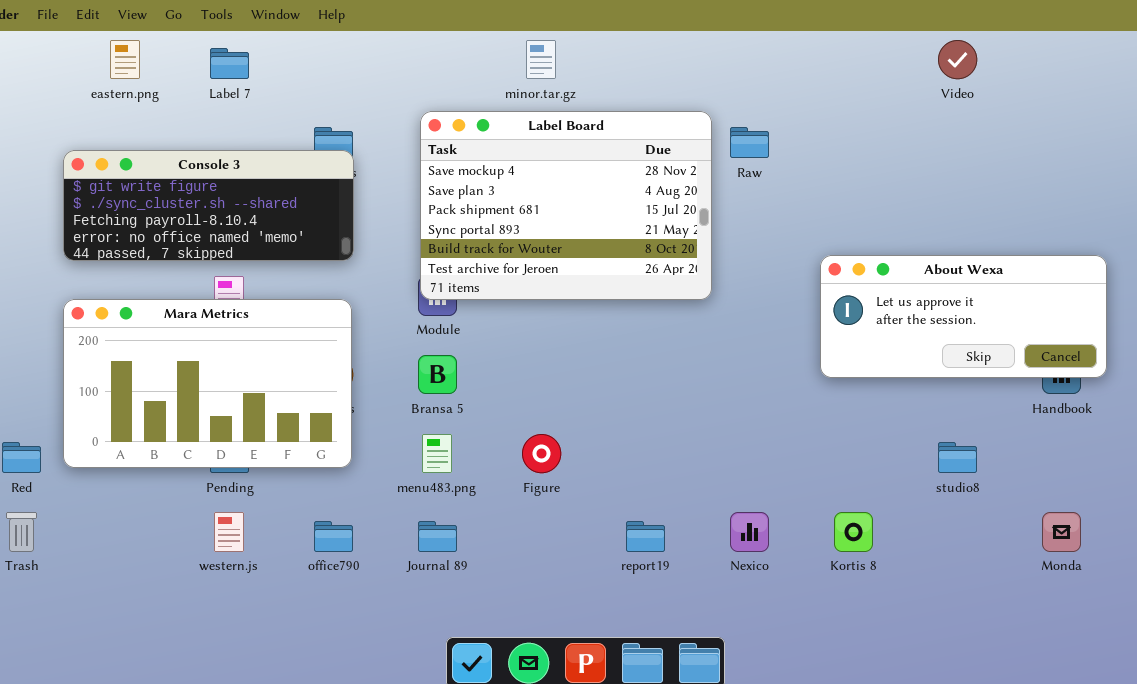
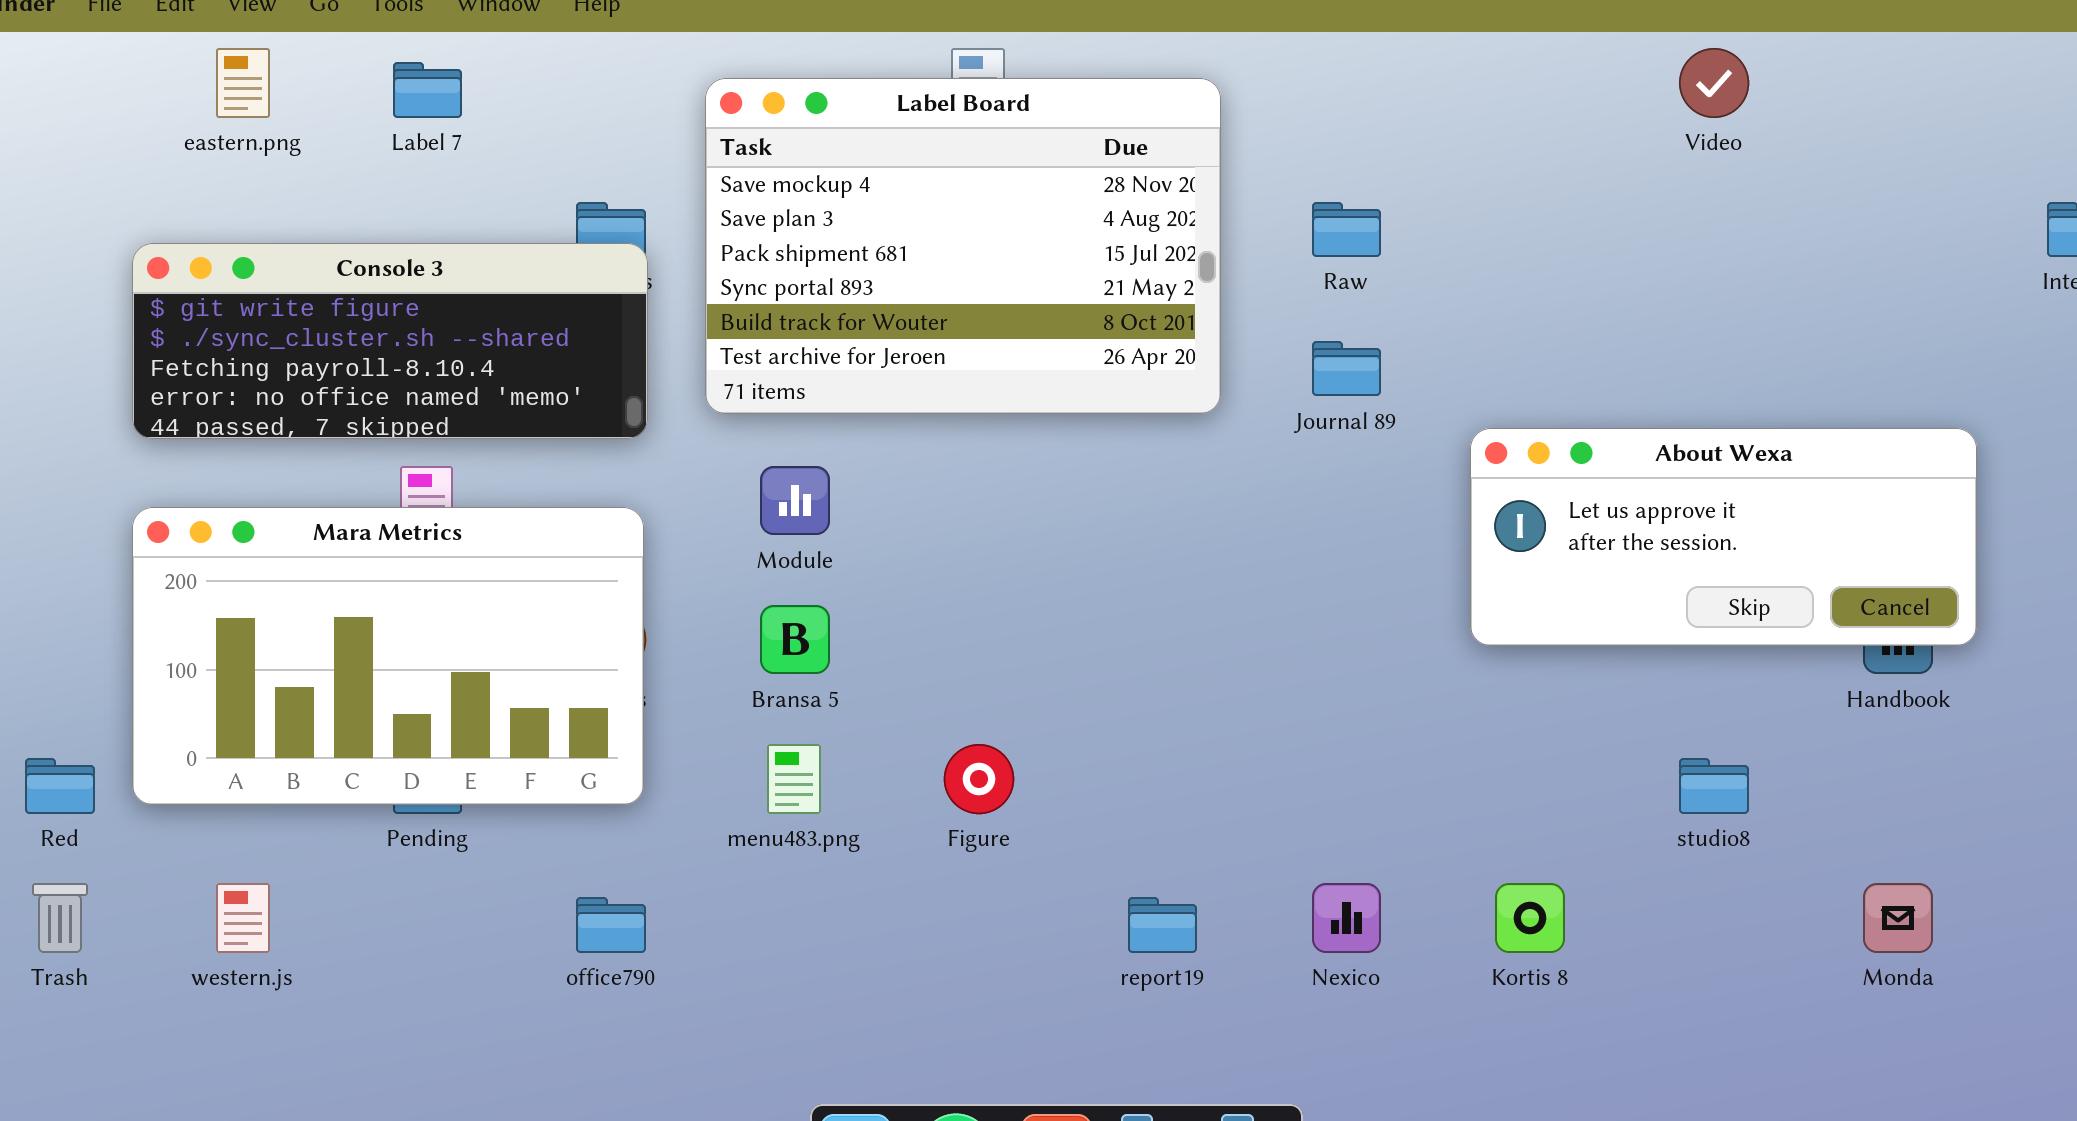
Label Board: [420,111,712,300] -> [705,78,1221,414], moved
western.js: [214,512,244,552] -> [216,883,270,953], moved
Journal 89: [418,521,457,552] -> [1312,341,1381,396], moved

